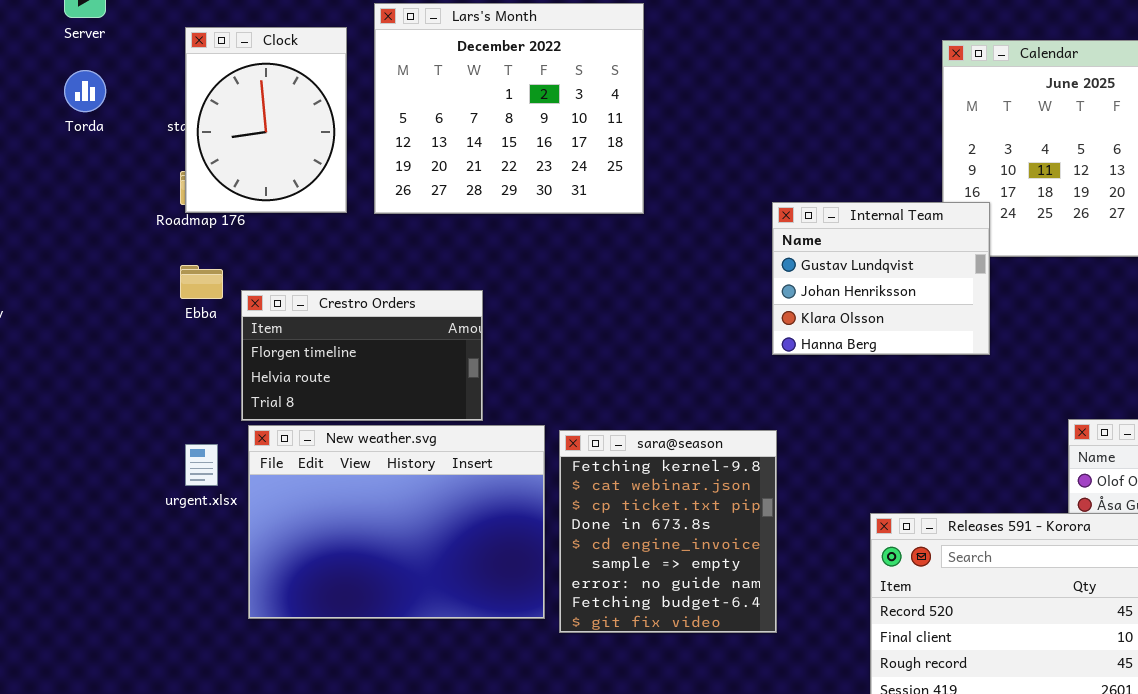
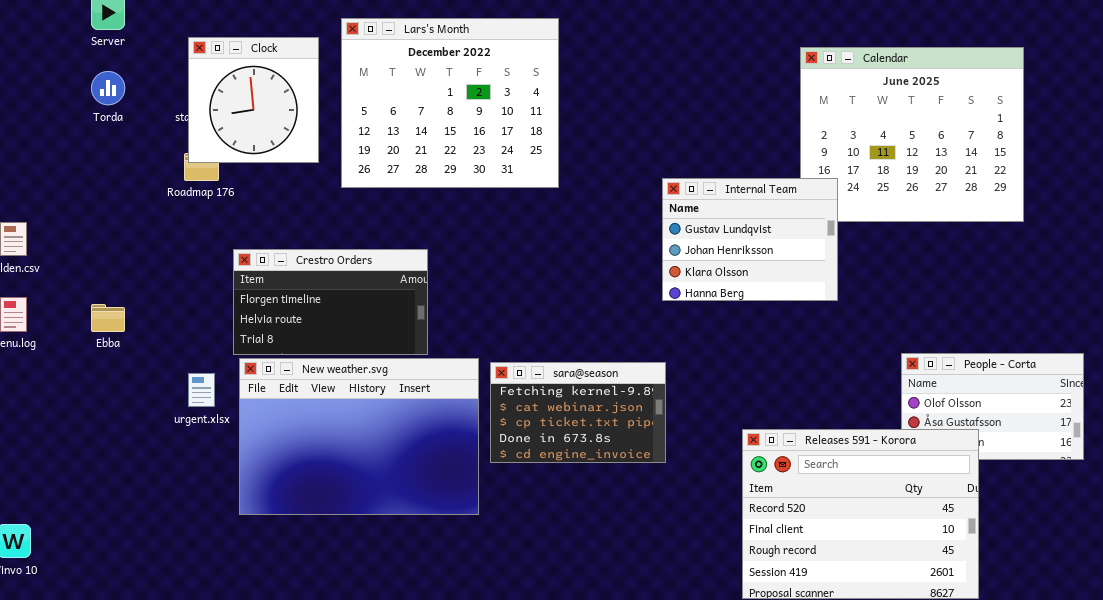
Clock: [185,27,347,213] -> [188,37,319,163], resized
Ebba: [180,265,223,299] -> [91,304,125,332], moved
sara@season: [559,430,777,633] -> [490,362,666,463], resized

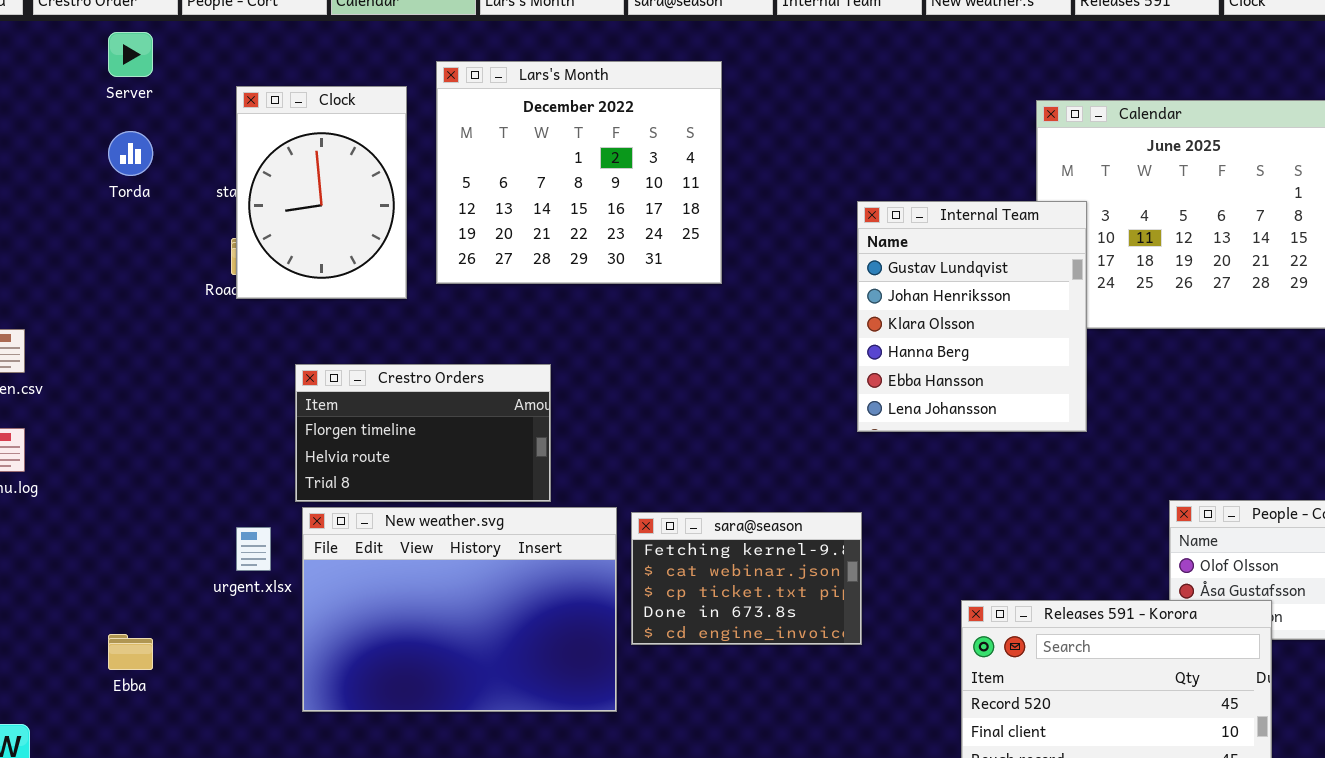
Clock: [188,37,319,163] -> [236,86,407,299], resized
Internal Team: [662,178,838,301] -> [857,201,1087,432], resized
Ebba: [91,304,125,332] -> [108,634,153,670], moved

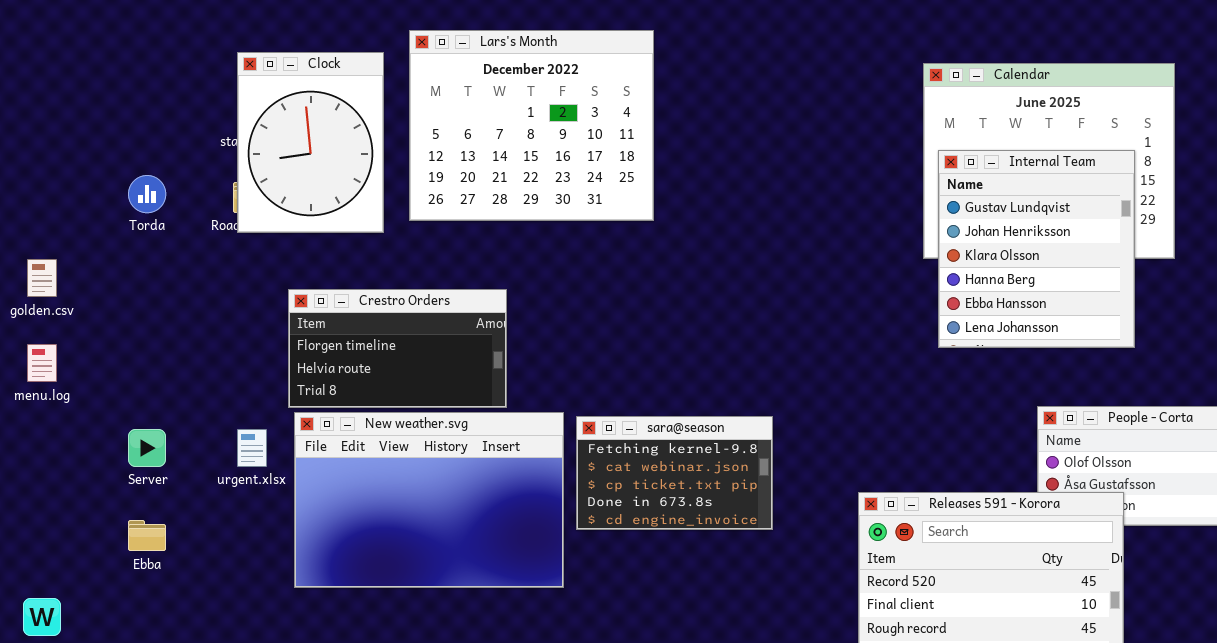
Server: [108,32,153,77] -> [128,429,166,467], moved
Torda: [108,131,153,176] -> [128,175,166,213], moved
Internal Team: [857,201,1087,432] -> [938,150,1135,348], moved

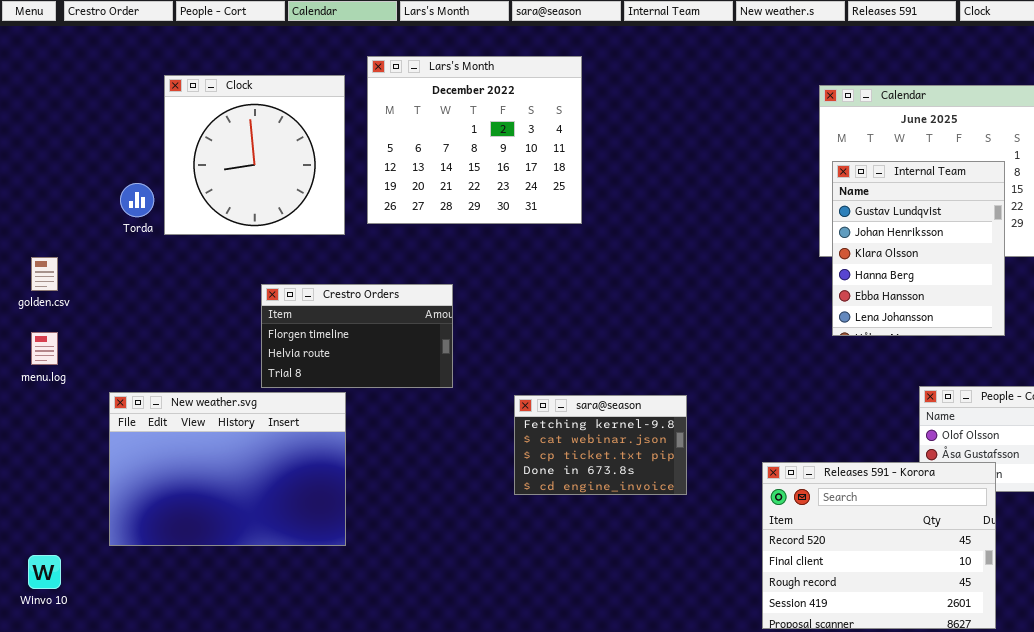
Clock: [237,52,384,233] -> [164,75,345,235], resized
New weather.svg: [294,412,564,588] -> [109,392,346,546], moved

